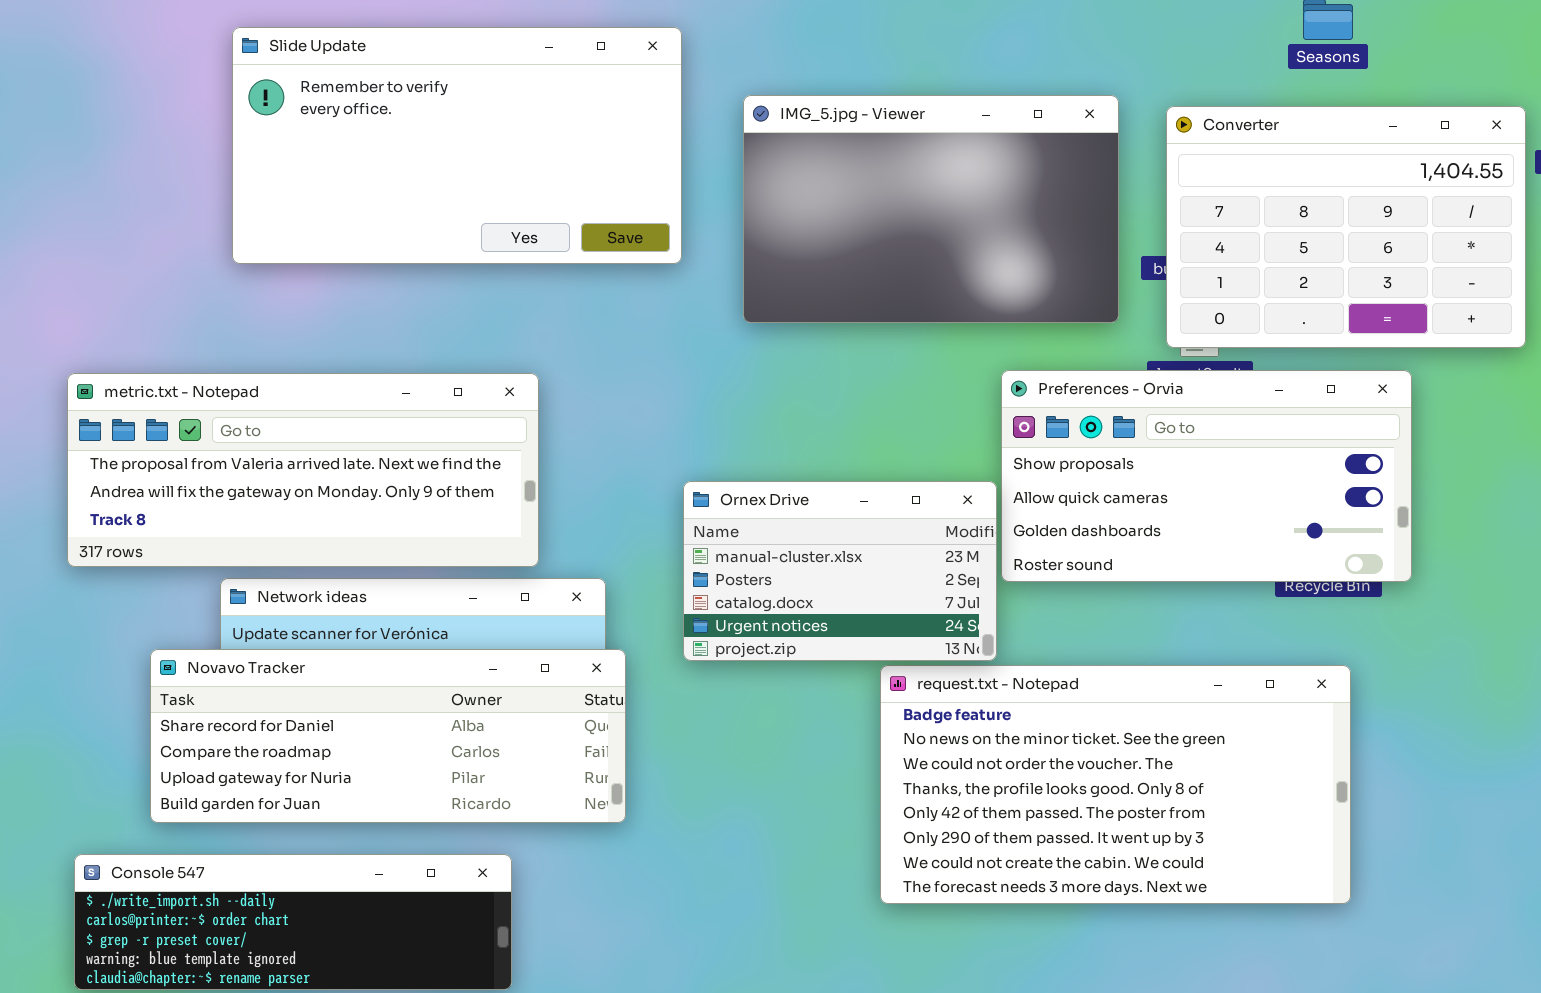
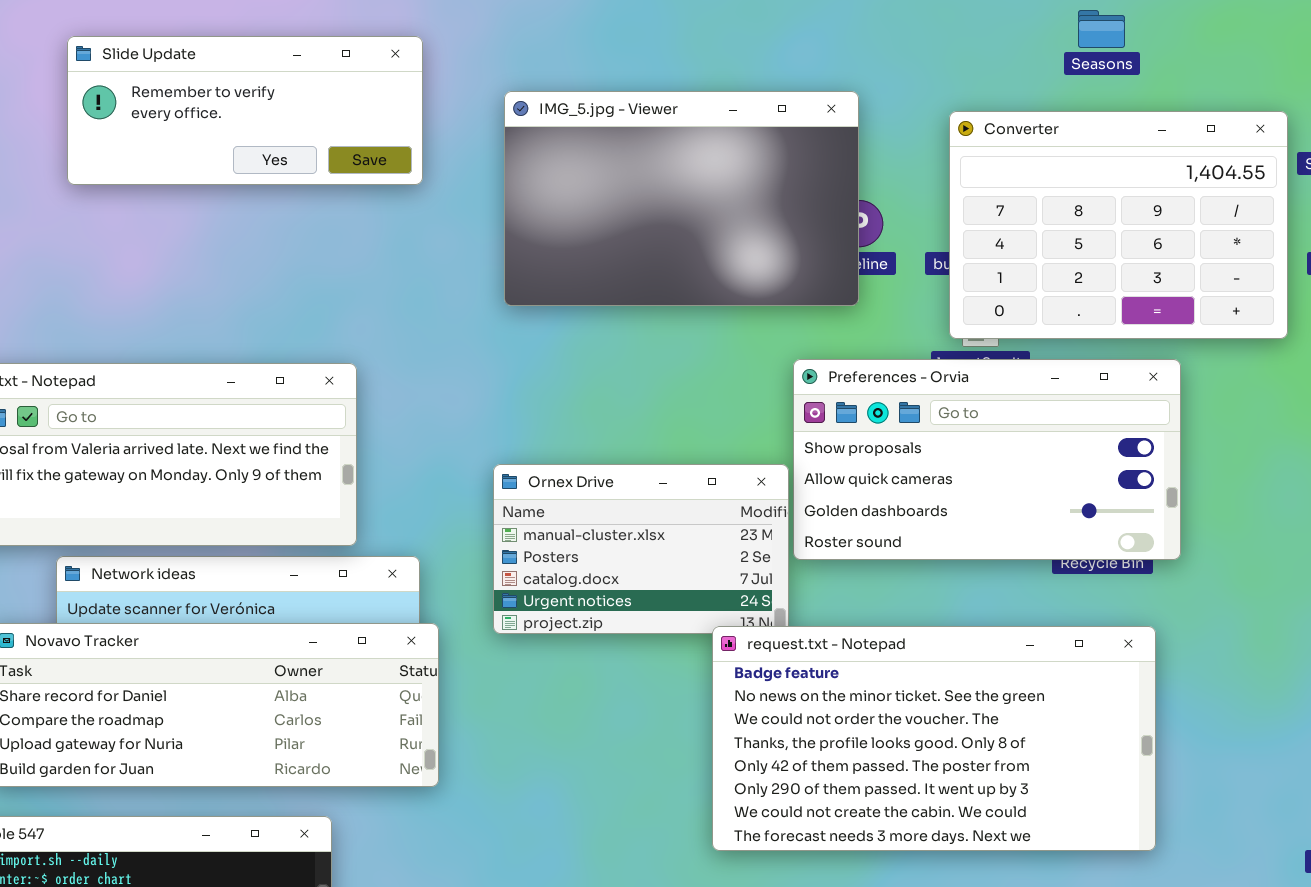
Slide Update: [232,27,682,264] -> [67,36,423,185], resized
IMG_5.jpg - Viewer: [743,95,1119,323] -> [504,91,859,306], moved
request.txt - Notepad: [880,665,1351,904] -> [712,626,1156,851], moved

